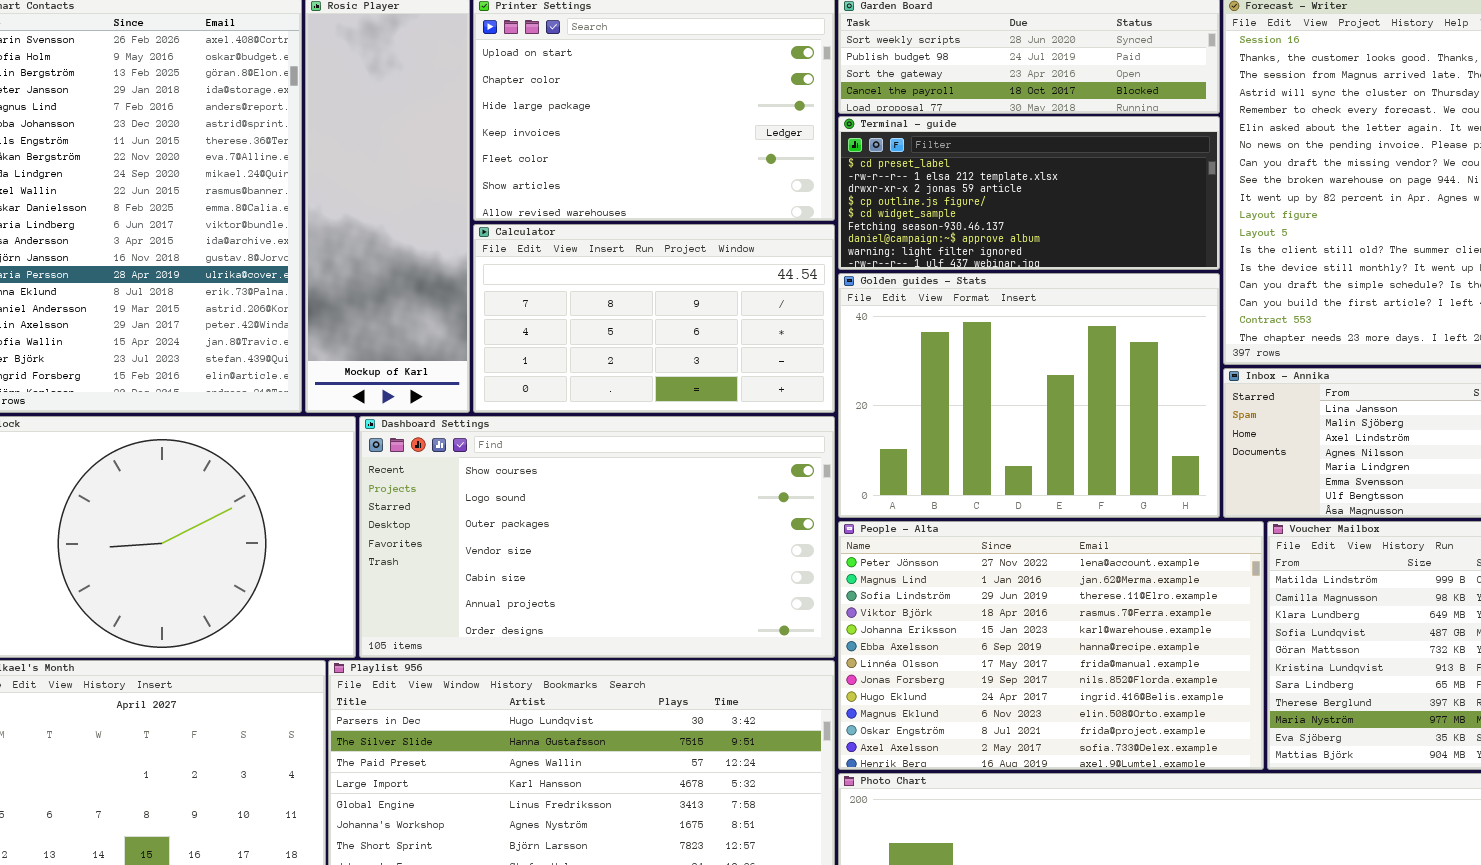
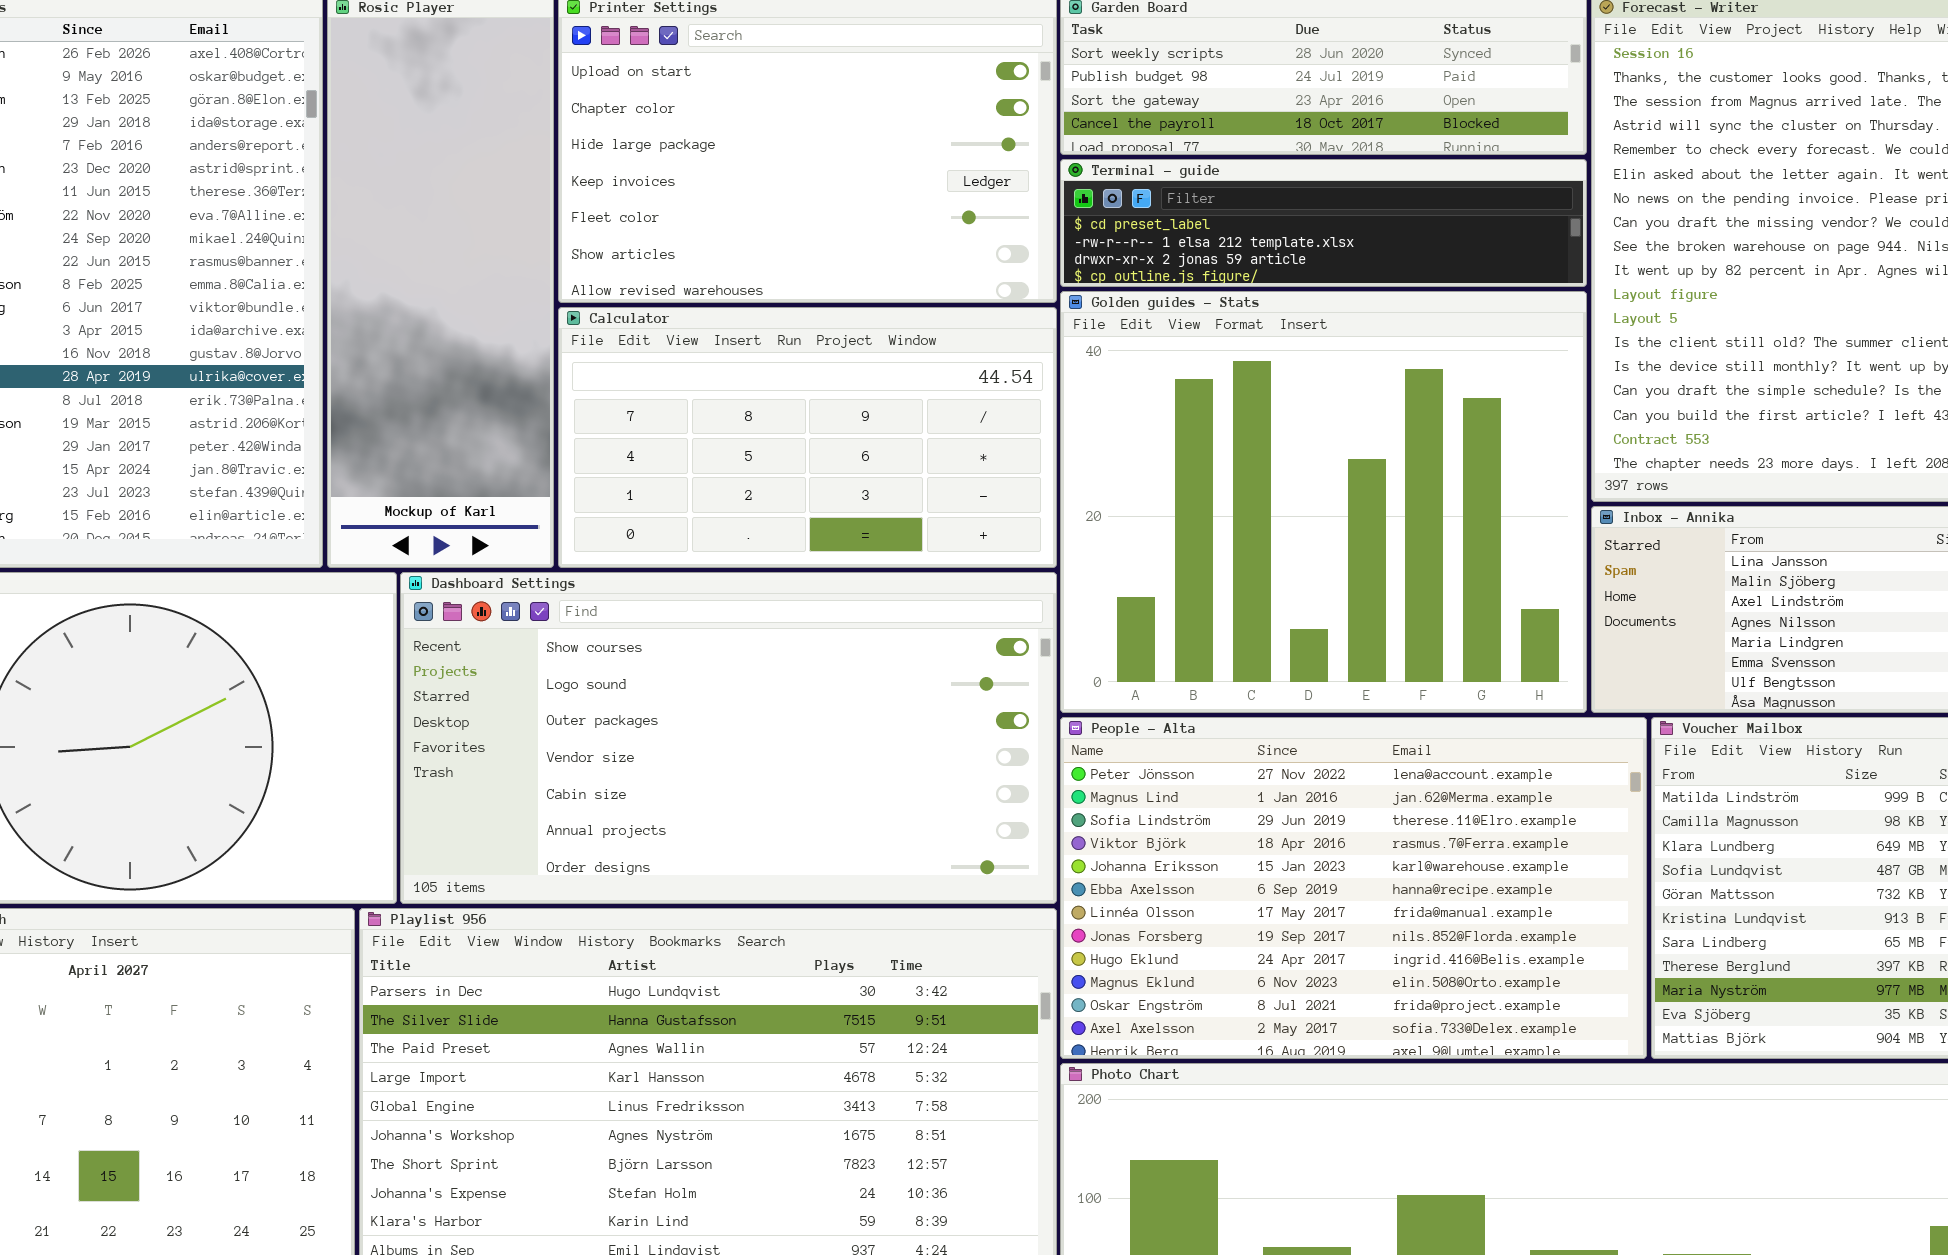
Terminal - guide: [838,116,1220,270] -> [1060,159,1587,287], resized
Golden guides - Stats: [838,273,1220,518] -> [1060,291,1587,713], resized

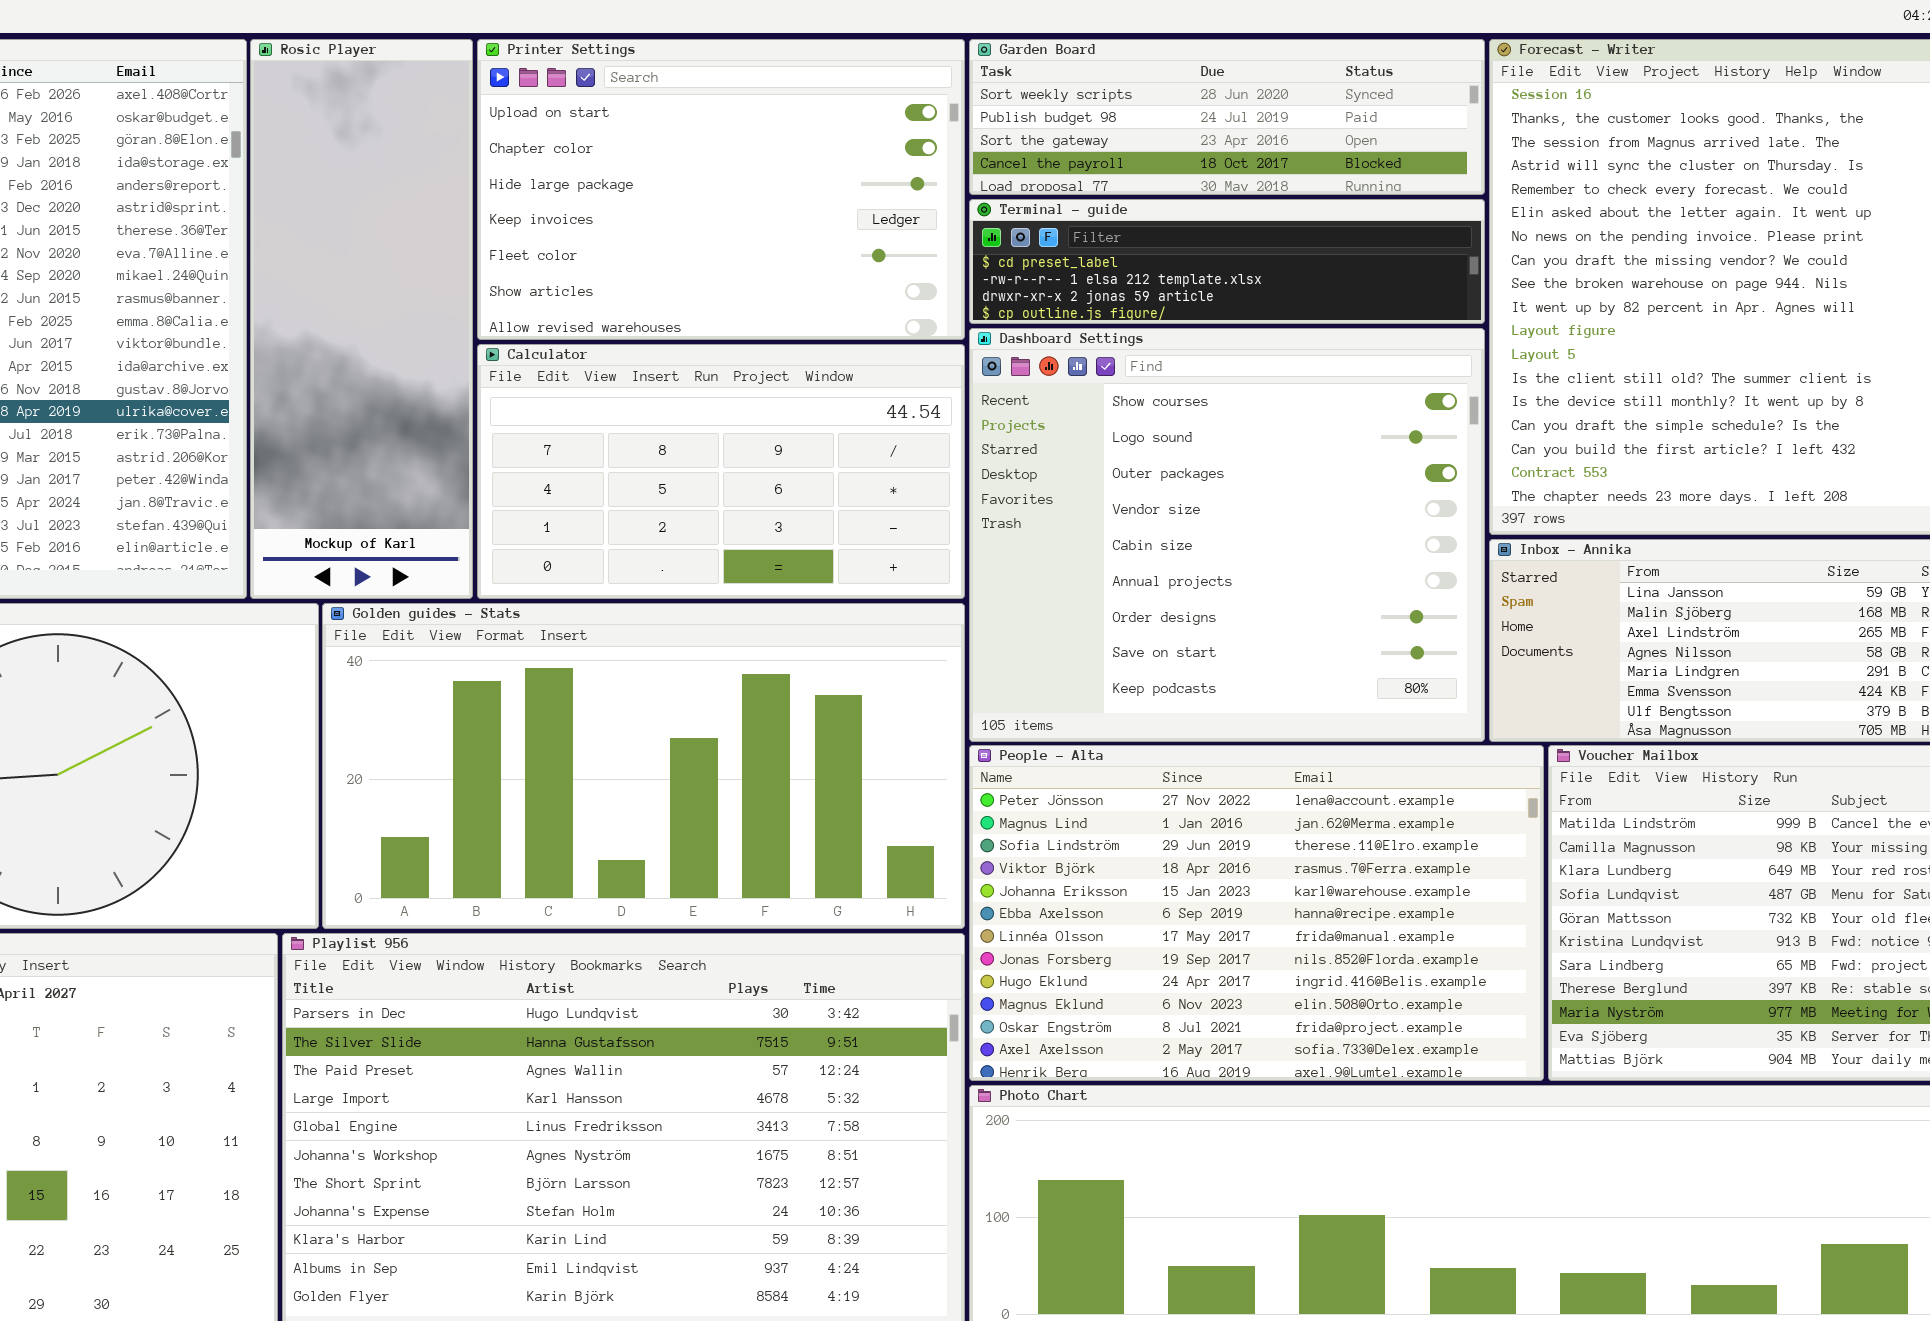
Golden guides - Stats: [1060,291,1587,713] -> [322,603,965,929], moved, resized
Dashboard Settings: [400,572,1057,904] -> [969,328,1485,742], moved, resized

